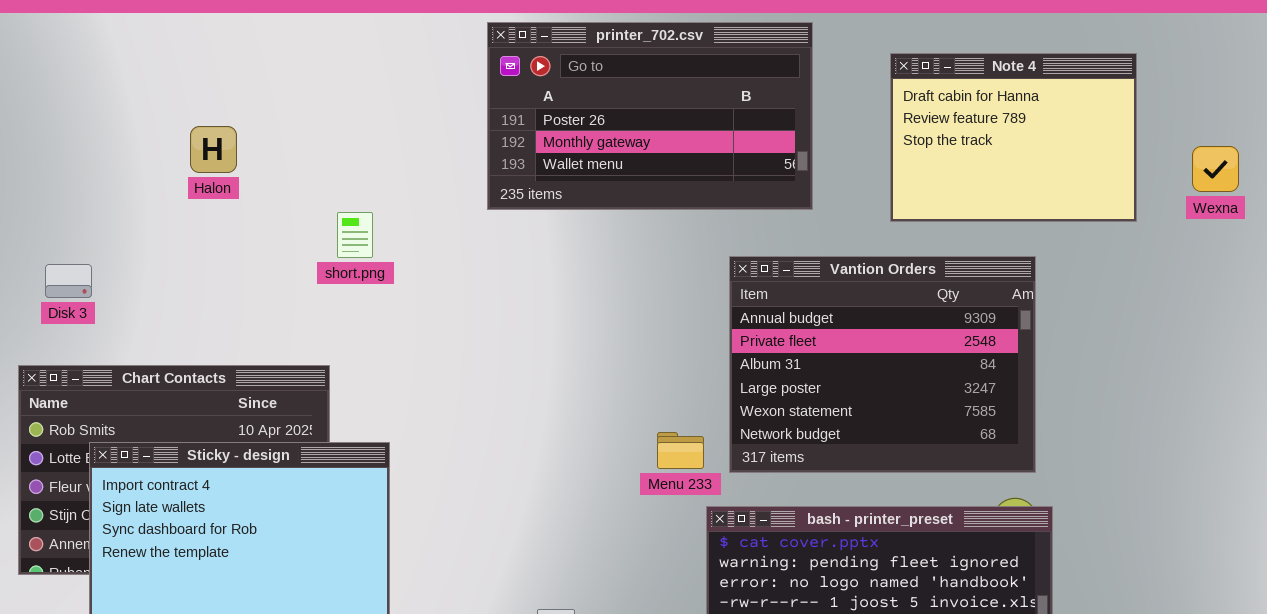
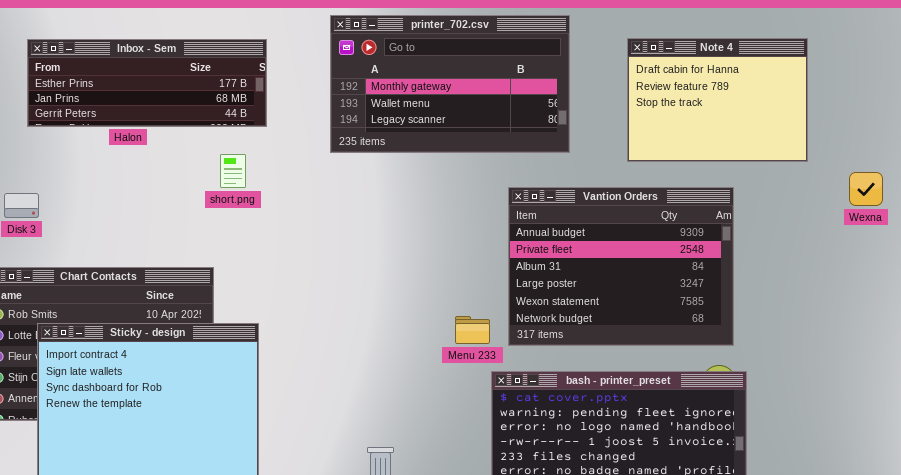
printer_702.csv: [487,22,813,210] -> [330,15,570,153], scrolled down 1 row
Inbox - Sem: none -> [27,39,267,127], opened
Wexna: [1192,146,1239,192] -> [849,172,883,206], moved

